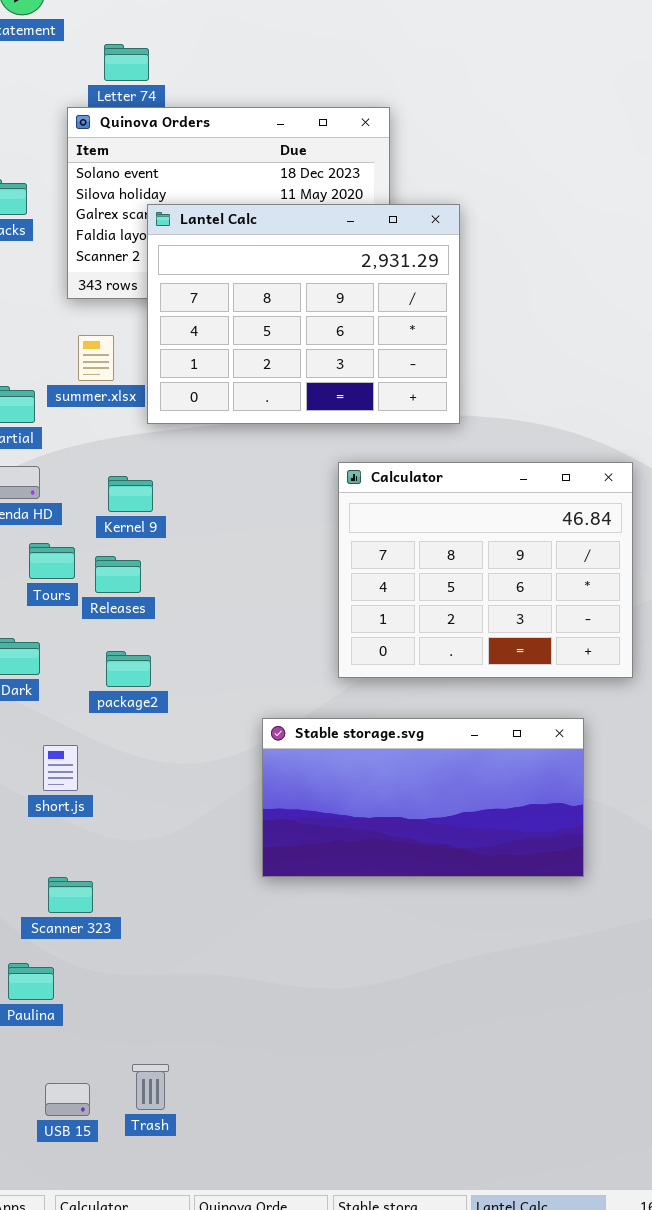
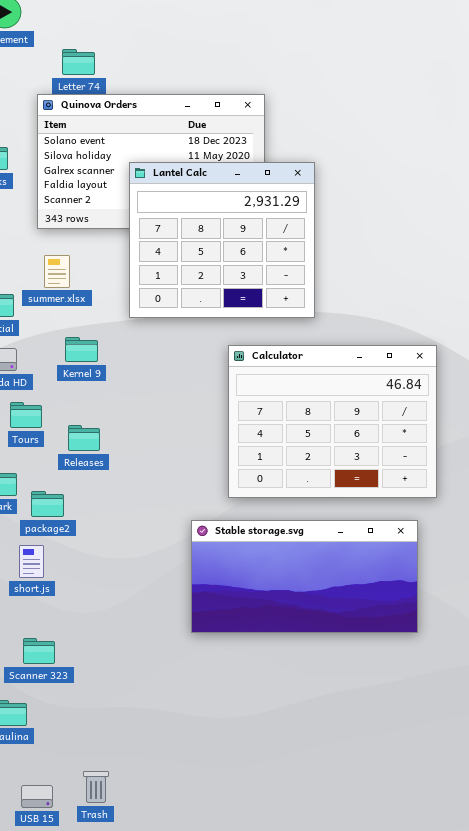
Lantel Calc: [147,204,460,424] -> [129,162,315,318], resized
Kernel 9: [108,476,153,512] -> [65,337,98,362], moved
Releases: [95,556,141,593] -> [68,425,100,451], moved
package2: [106,651,151,687] -> [31,491,64,517], moved
Stable storage.svg: [262,718,584,877] -> [191,520,418,633], moved

